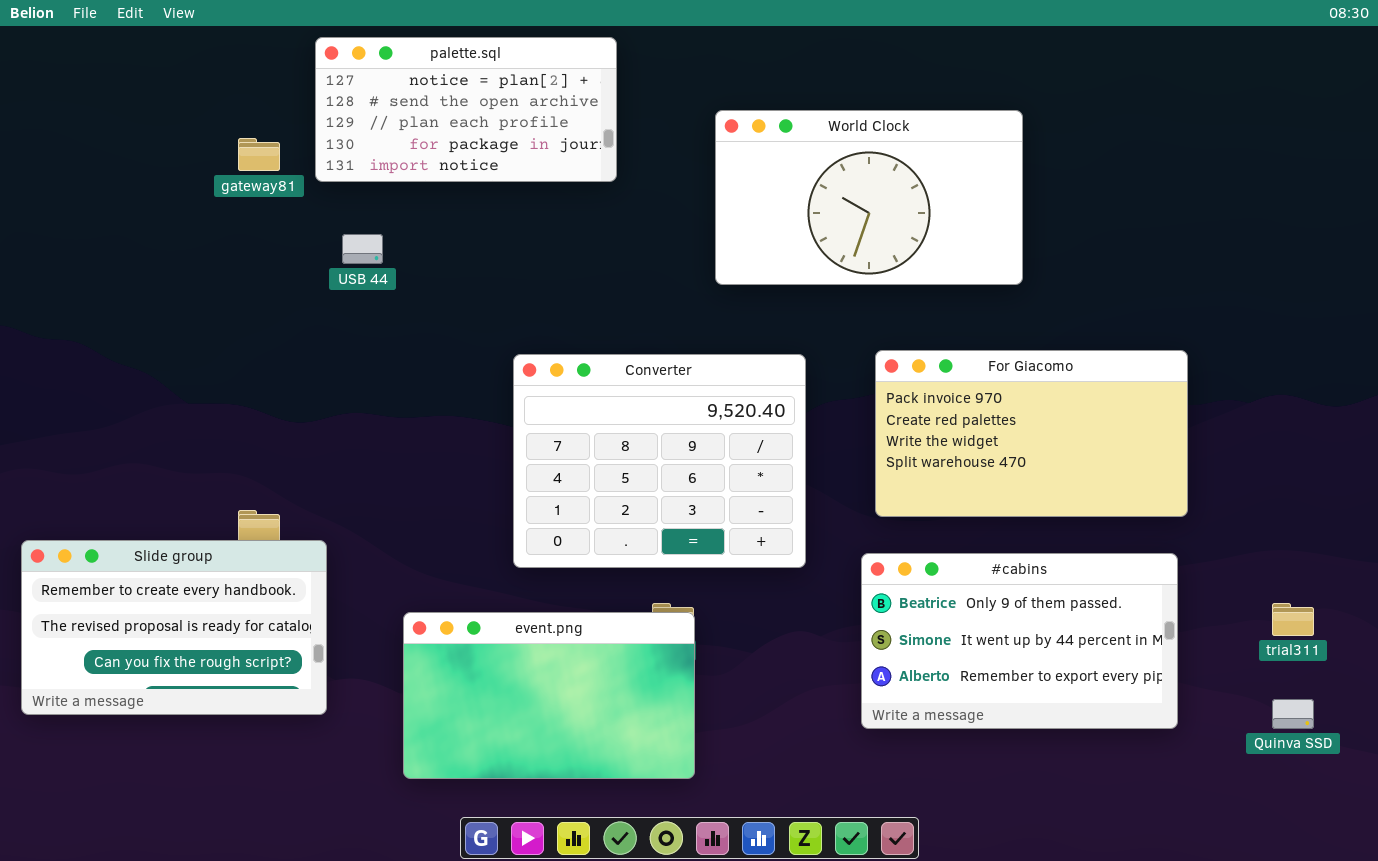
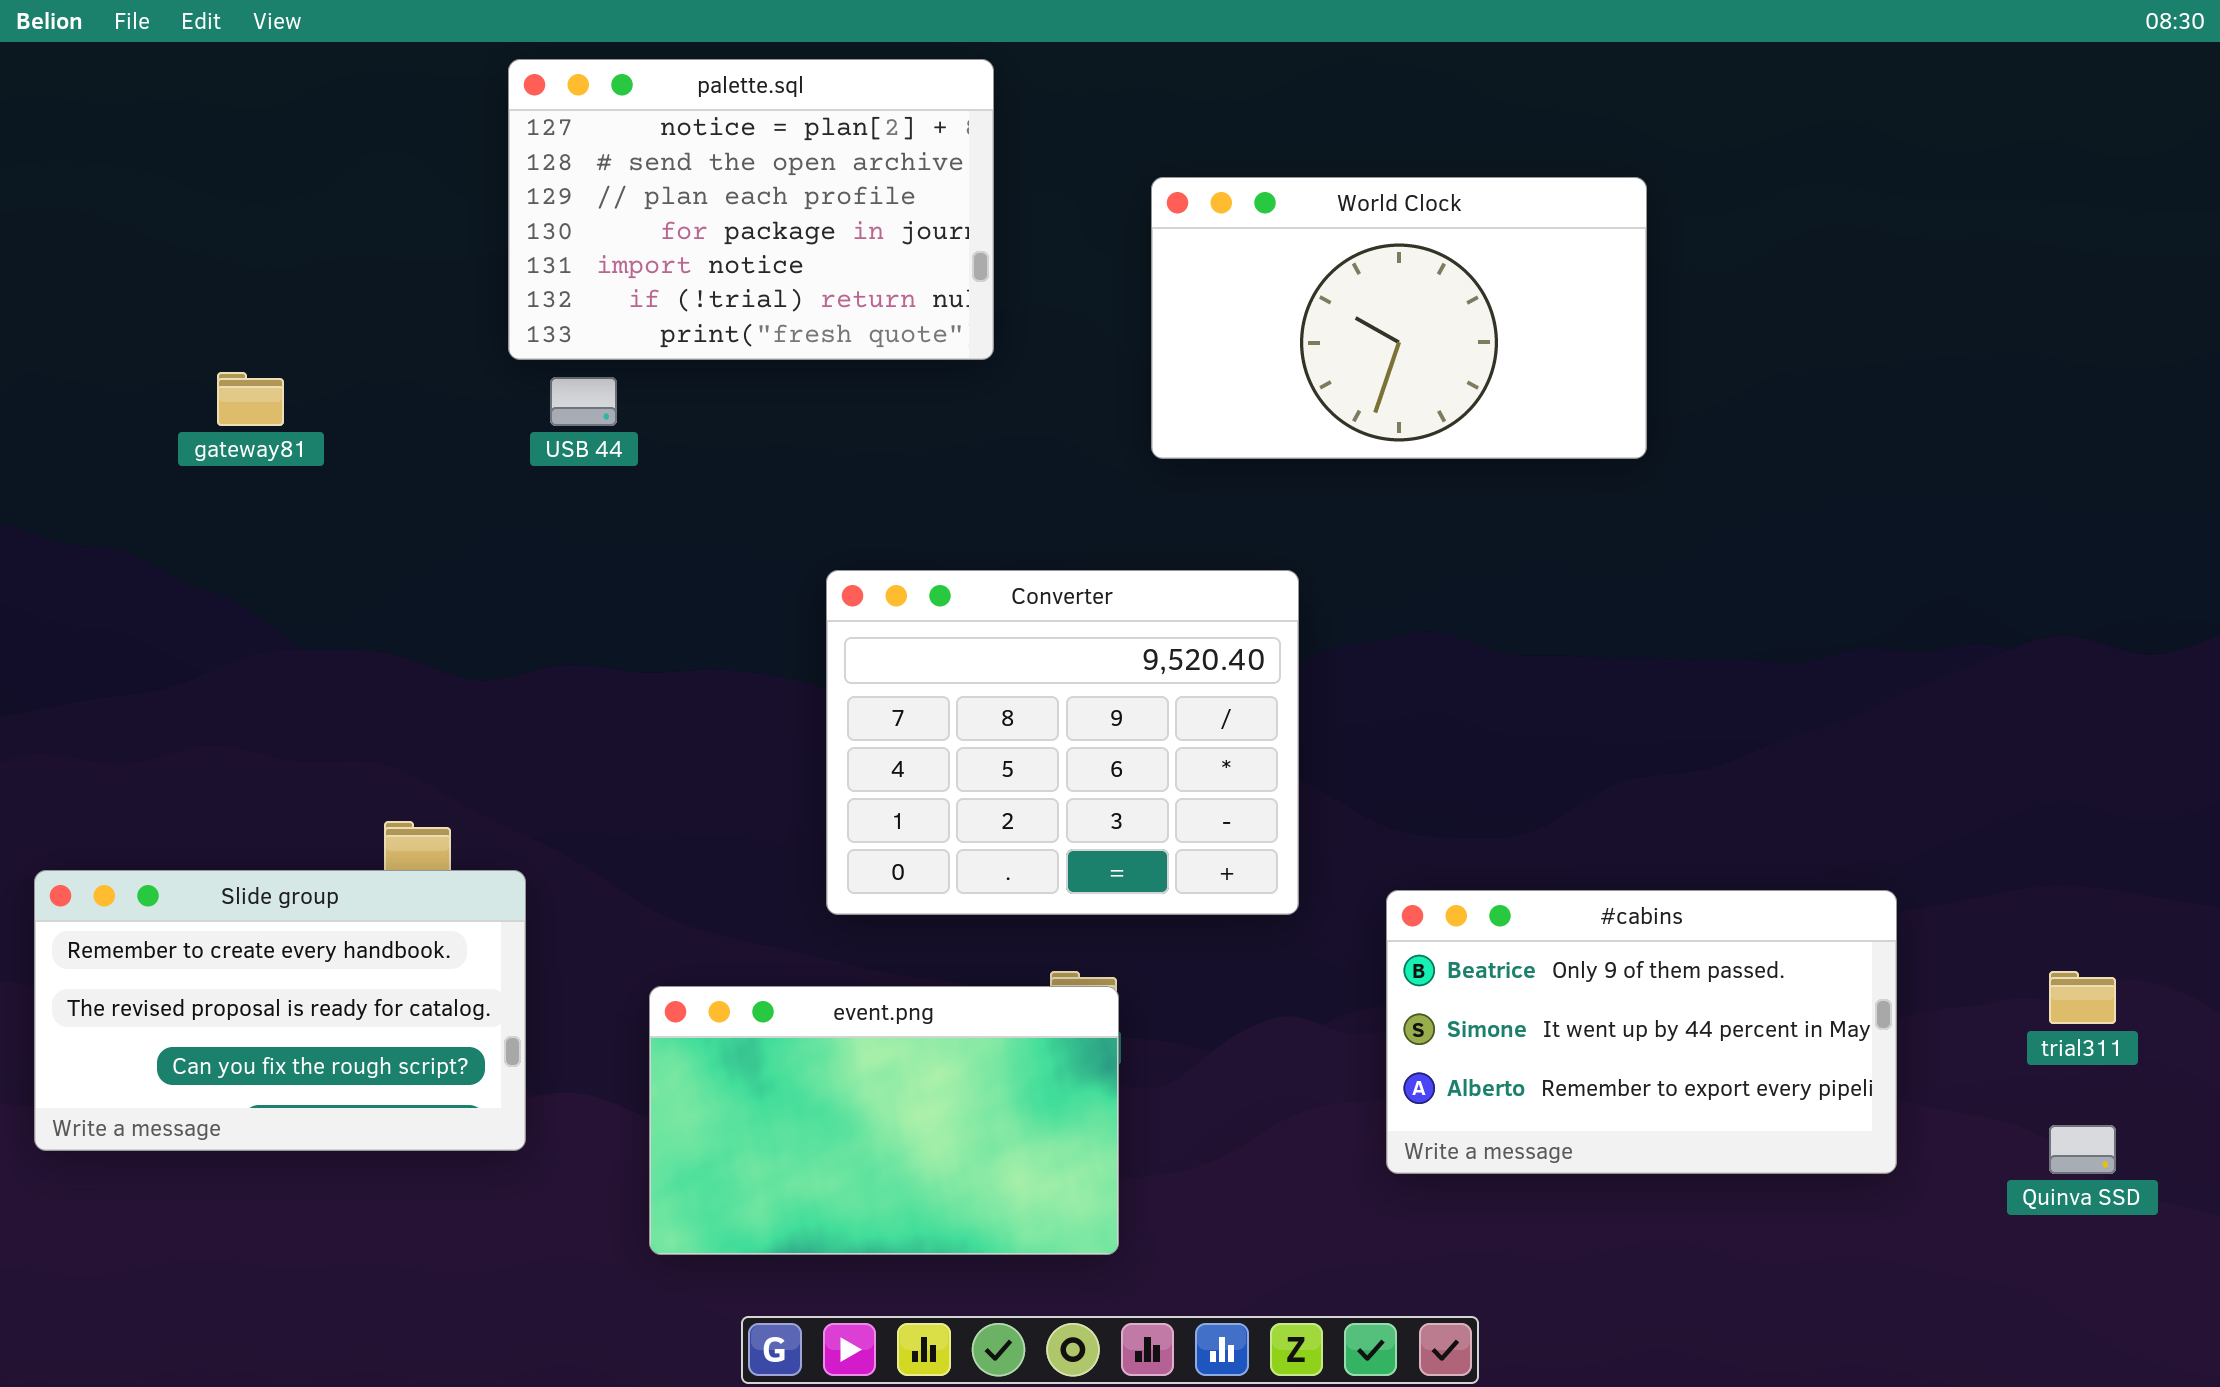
palette.sql: [315,37,617,182] -> [508,59,994,360], resized
gateway81: [238,138,280,171] -> [217,372,284,426], moved
For Giacomo: [875,350,1188,517] -> none, closed

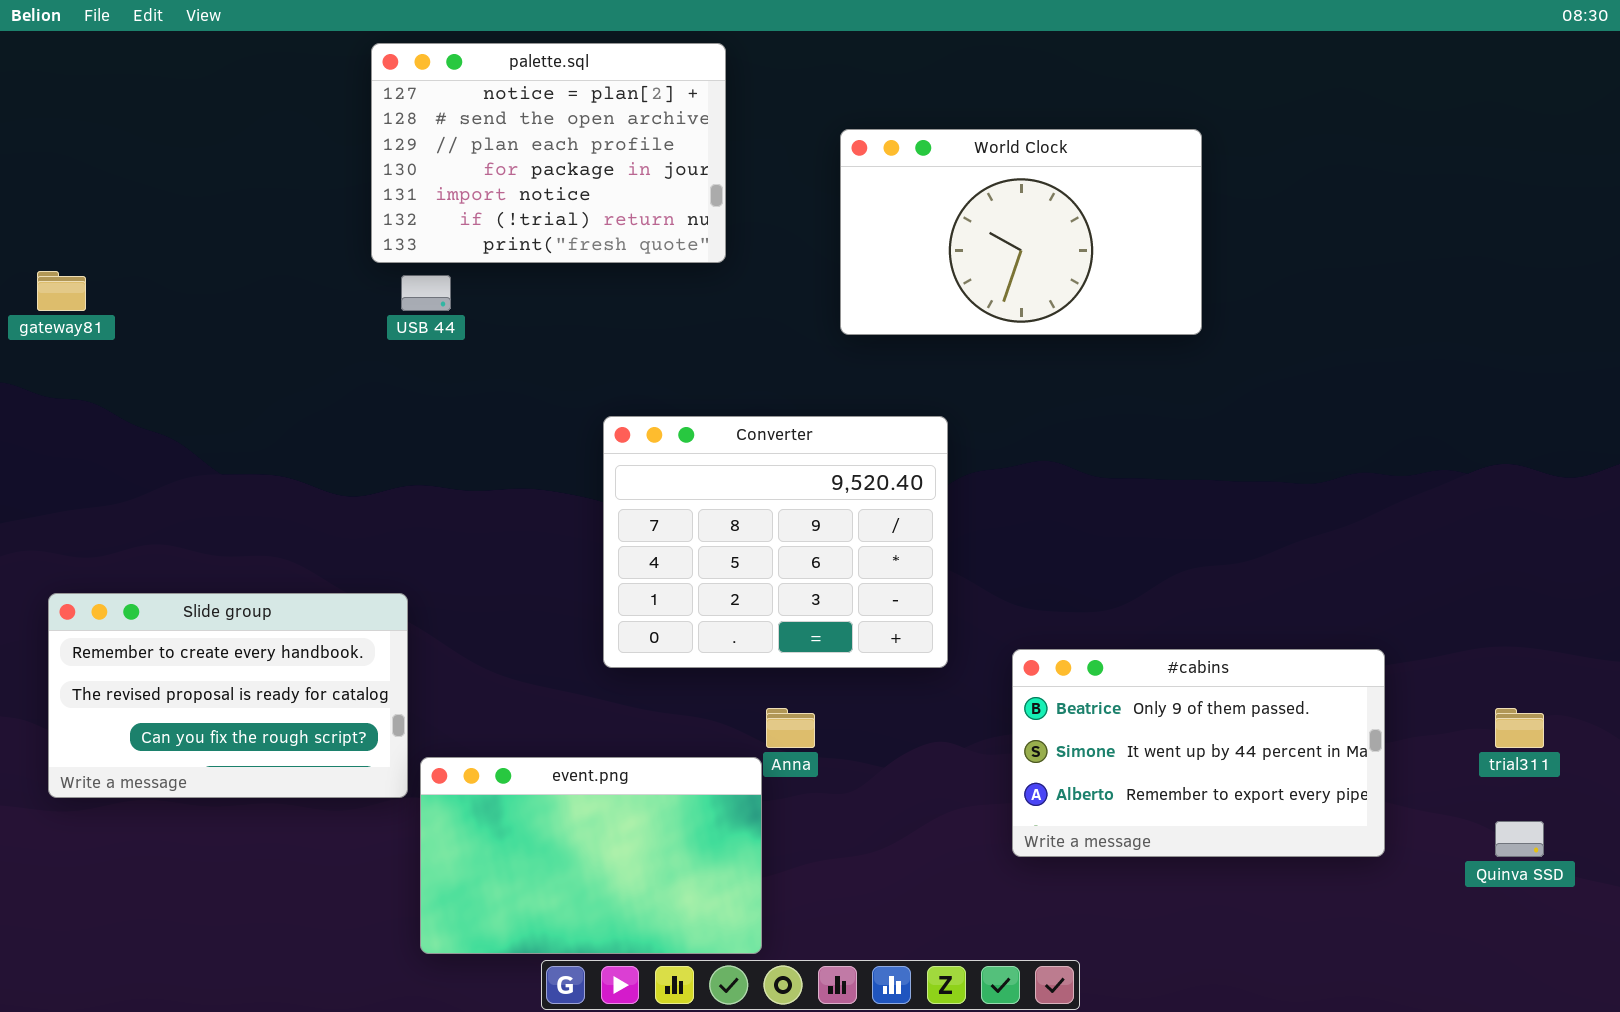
gateway81: [217,372,284,426] -> [37,271,86,311], moved
Slide group: [34,870,526,1151] -> [48,593,408,798], moved
event.png: [649,986,1119,1255] -> [420,757,762,954], moved

